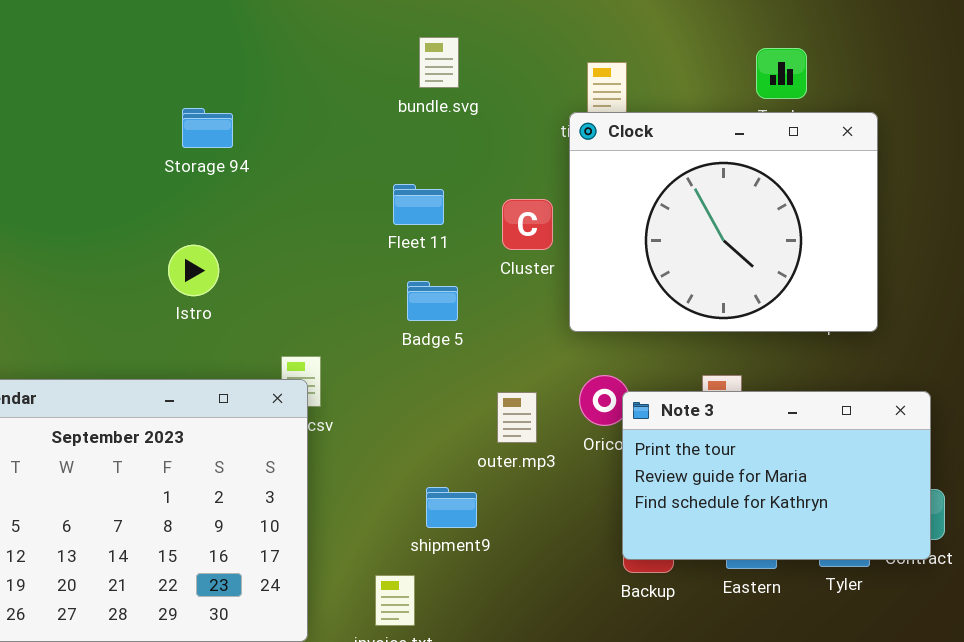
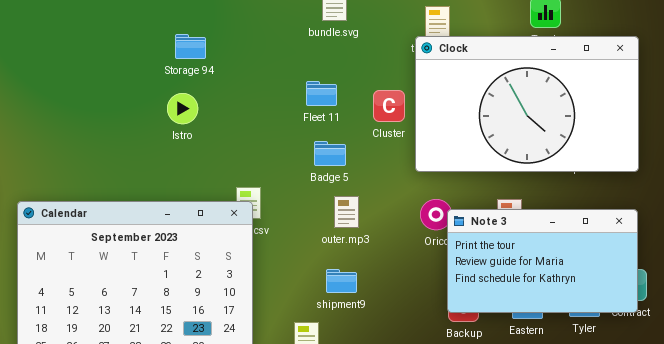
Clock: [569,112,878,332] -> [415,36,639,172], resized
Istro: [168,245,219,296] -> [167,93,198,124], moved
outer.mp3: [497,392,537,443] -> [334,196,359,228], moved

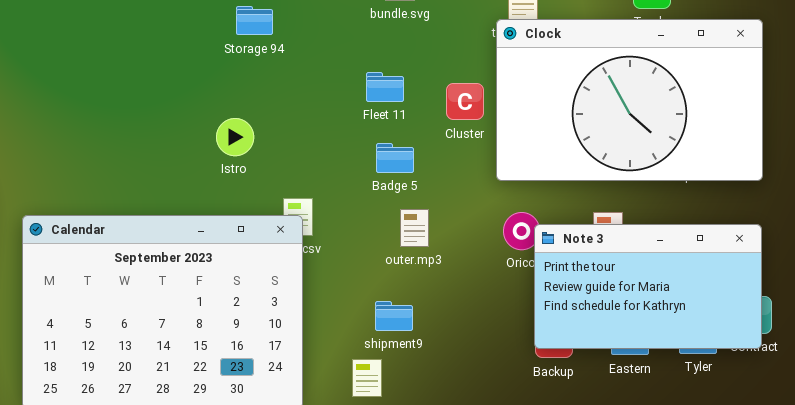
Storage 94: [175,34,206,59] -> [236,6,273,35], moved
Istro: [167,93,198,124] -> [216,118,254,156], moved
shipment9: [326,269,357,293] -> [375,301,413,331], moved

